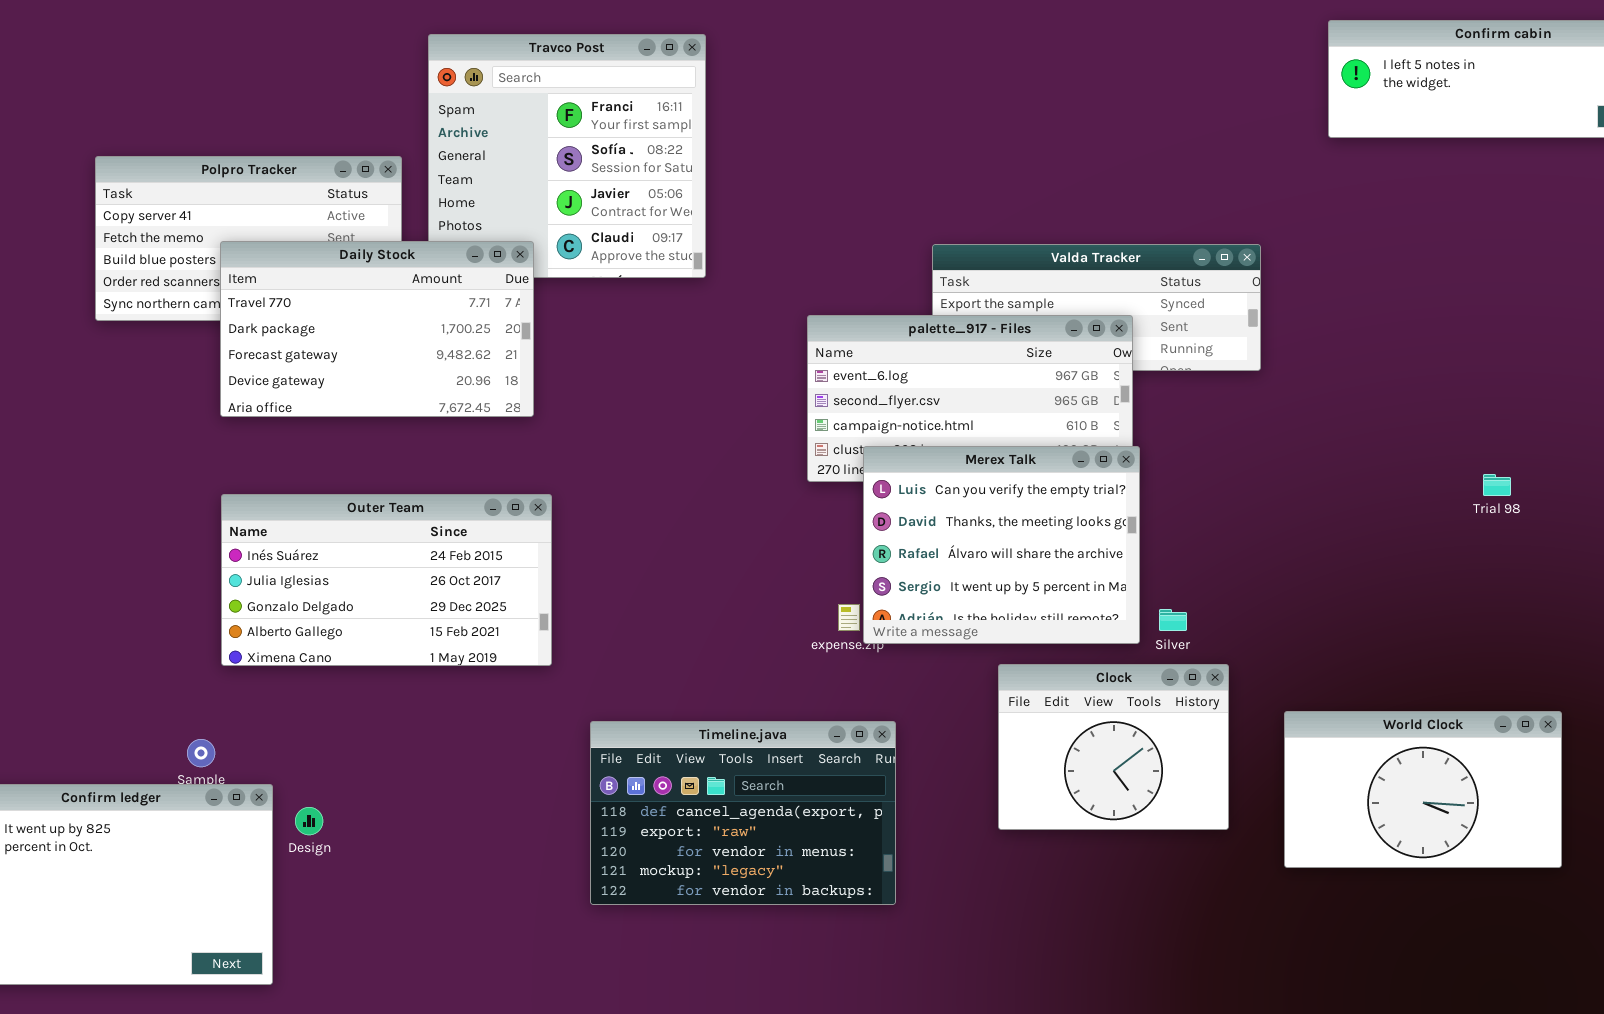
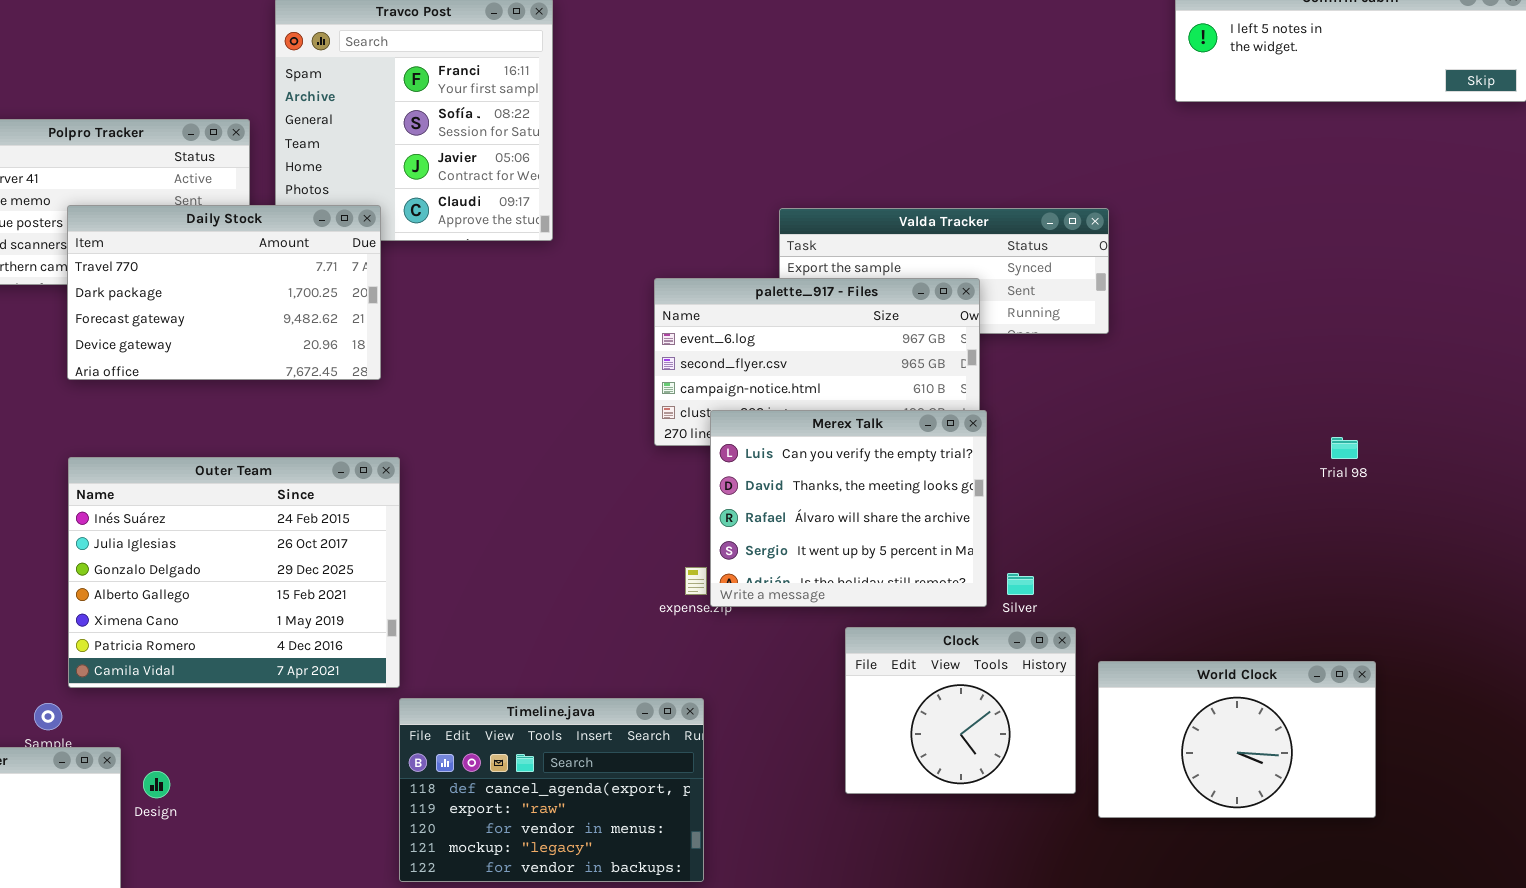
Outer Team: [221,494,552,666] -> [68,457,400,688], resized
World Clock: [1284,711,1562,868] -> [1098,661,1376,818], moved
Timeline.java: [590,721,896,905] -> [399,698,704,882], moved

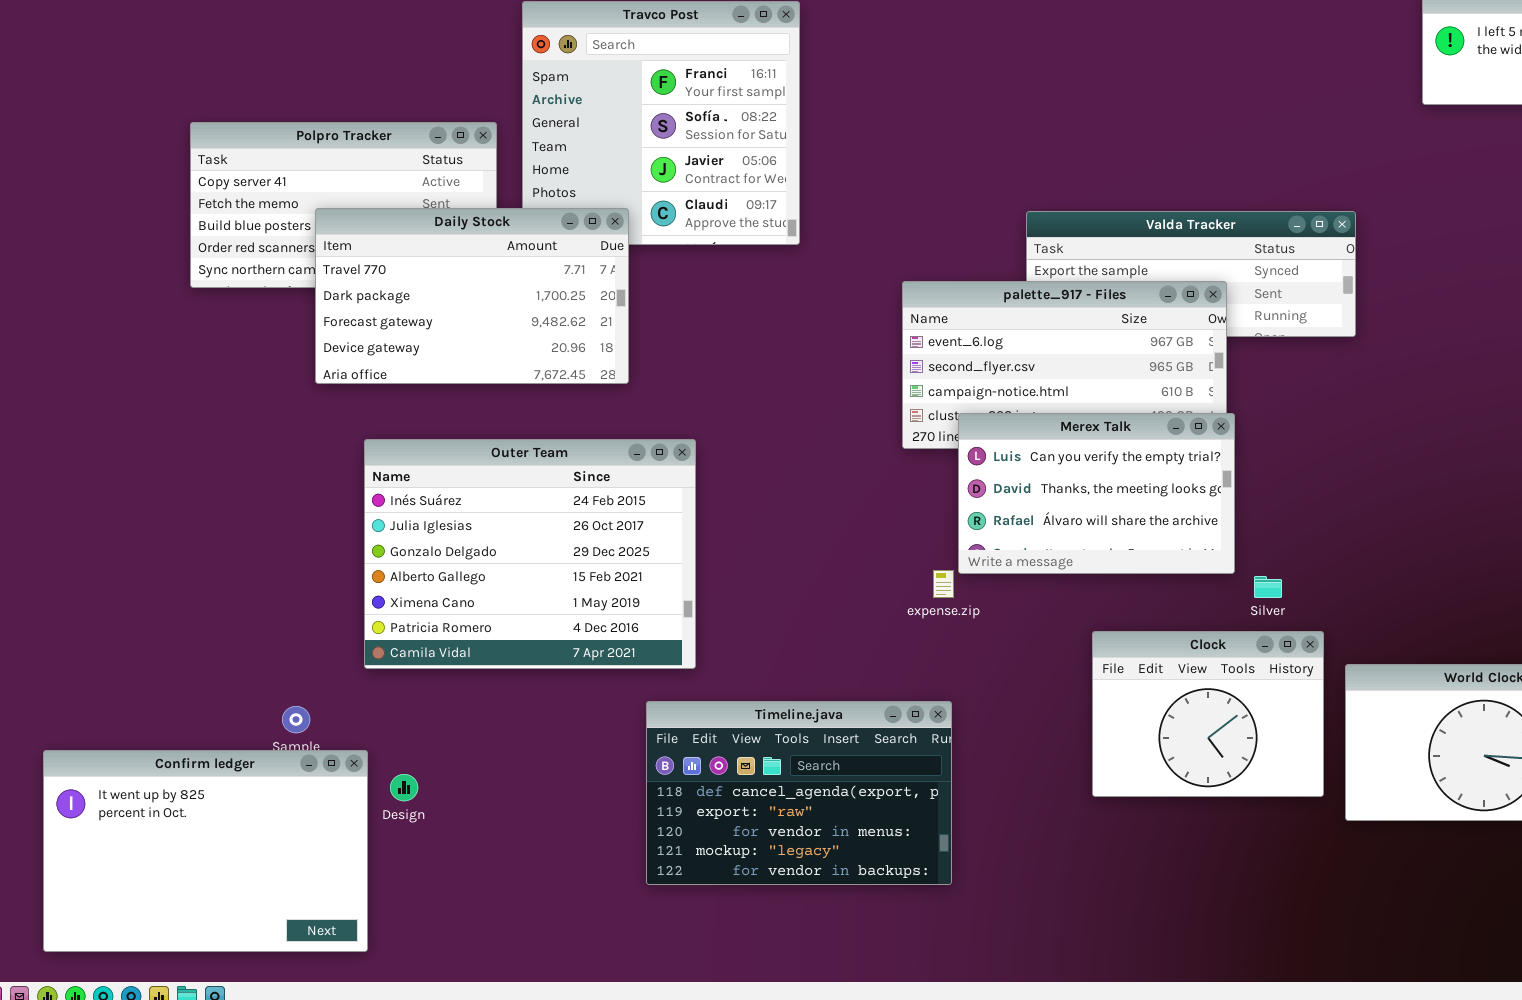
Merex Talk: [710,410,987,607] -> [958,413,1235,574], resized
Outer Team: [68,457,400,688] -> [364,439,696,669], moved

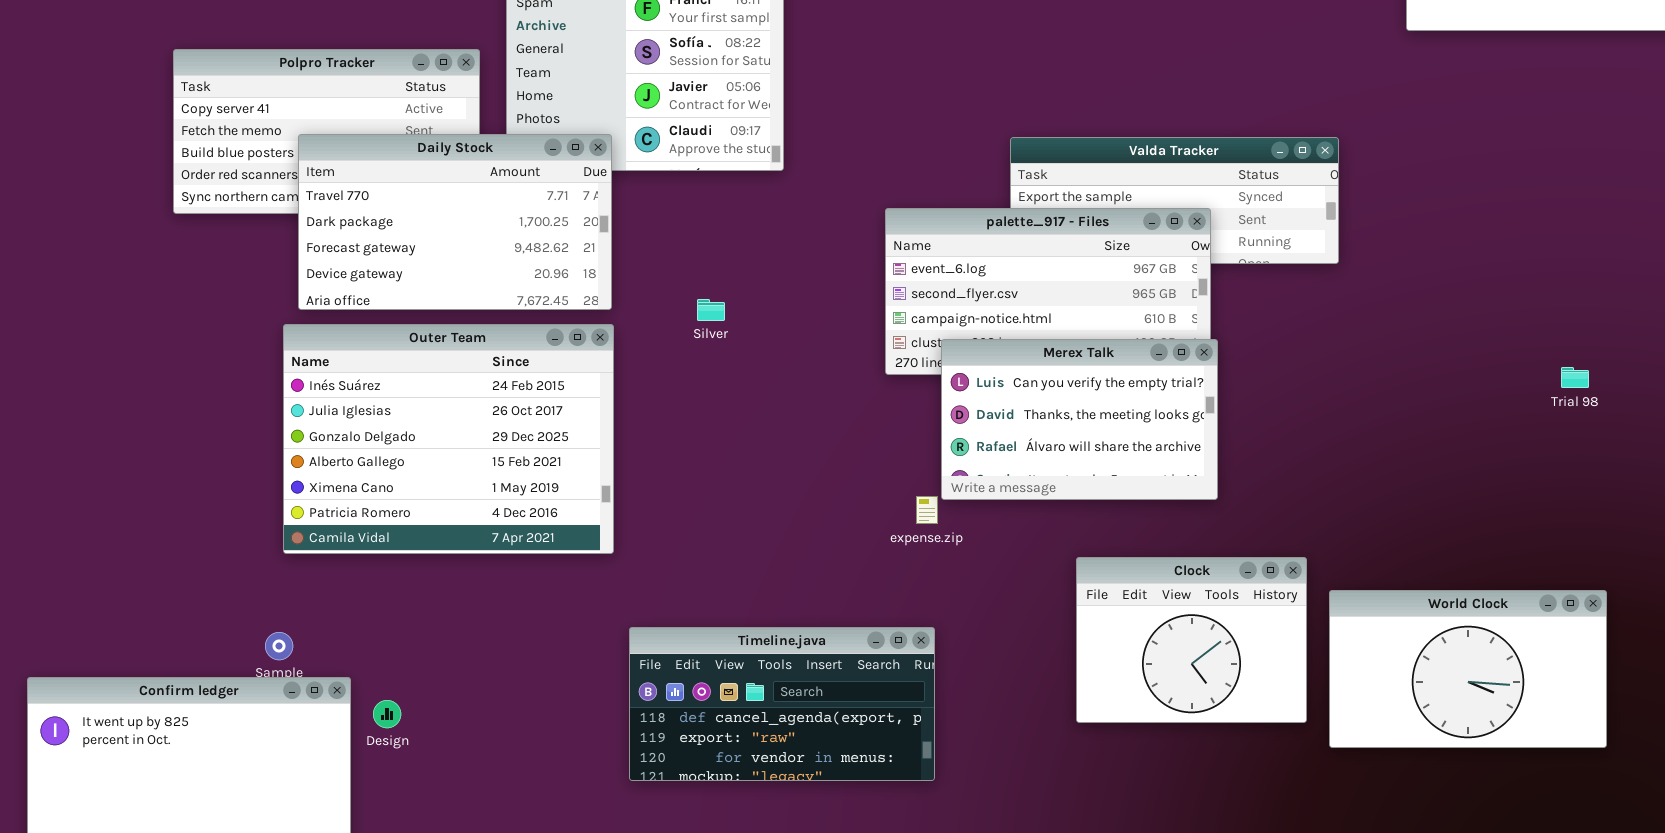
Outer Team: [364,439,696,669] -> [283,324,614,554], moved
Silver: [1254,576,1282,598] -> [697,299,725,321], moved
Timeline.java: [646,701,952,885] -> [629,627,935,781], resized

